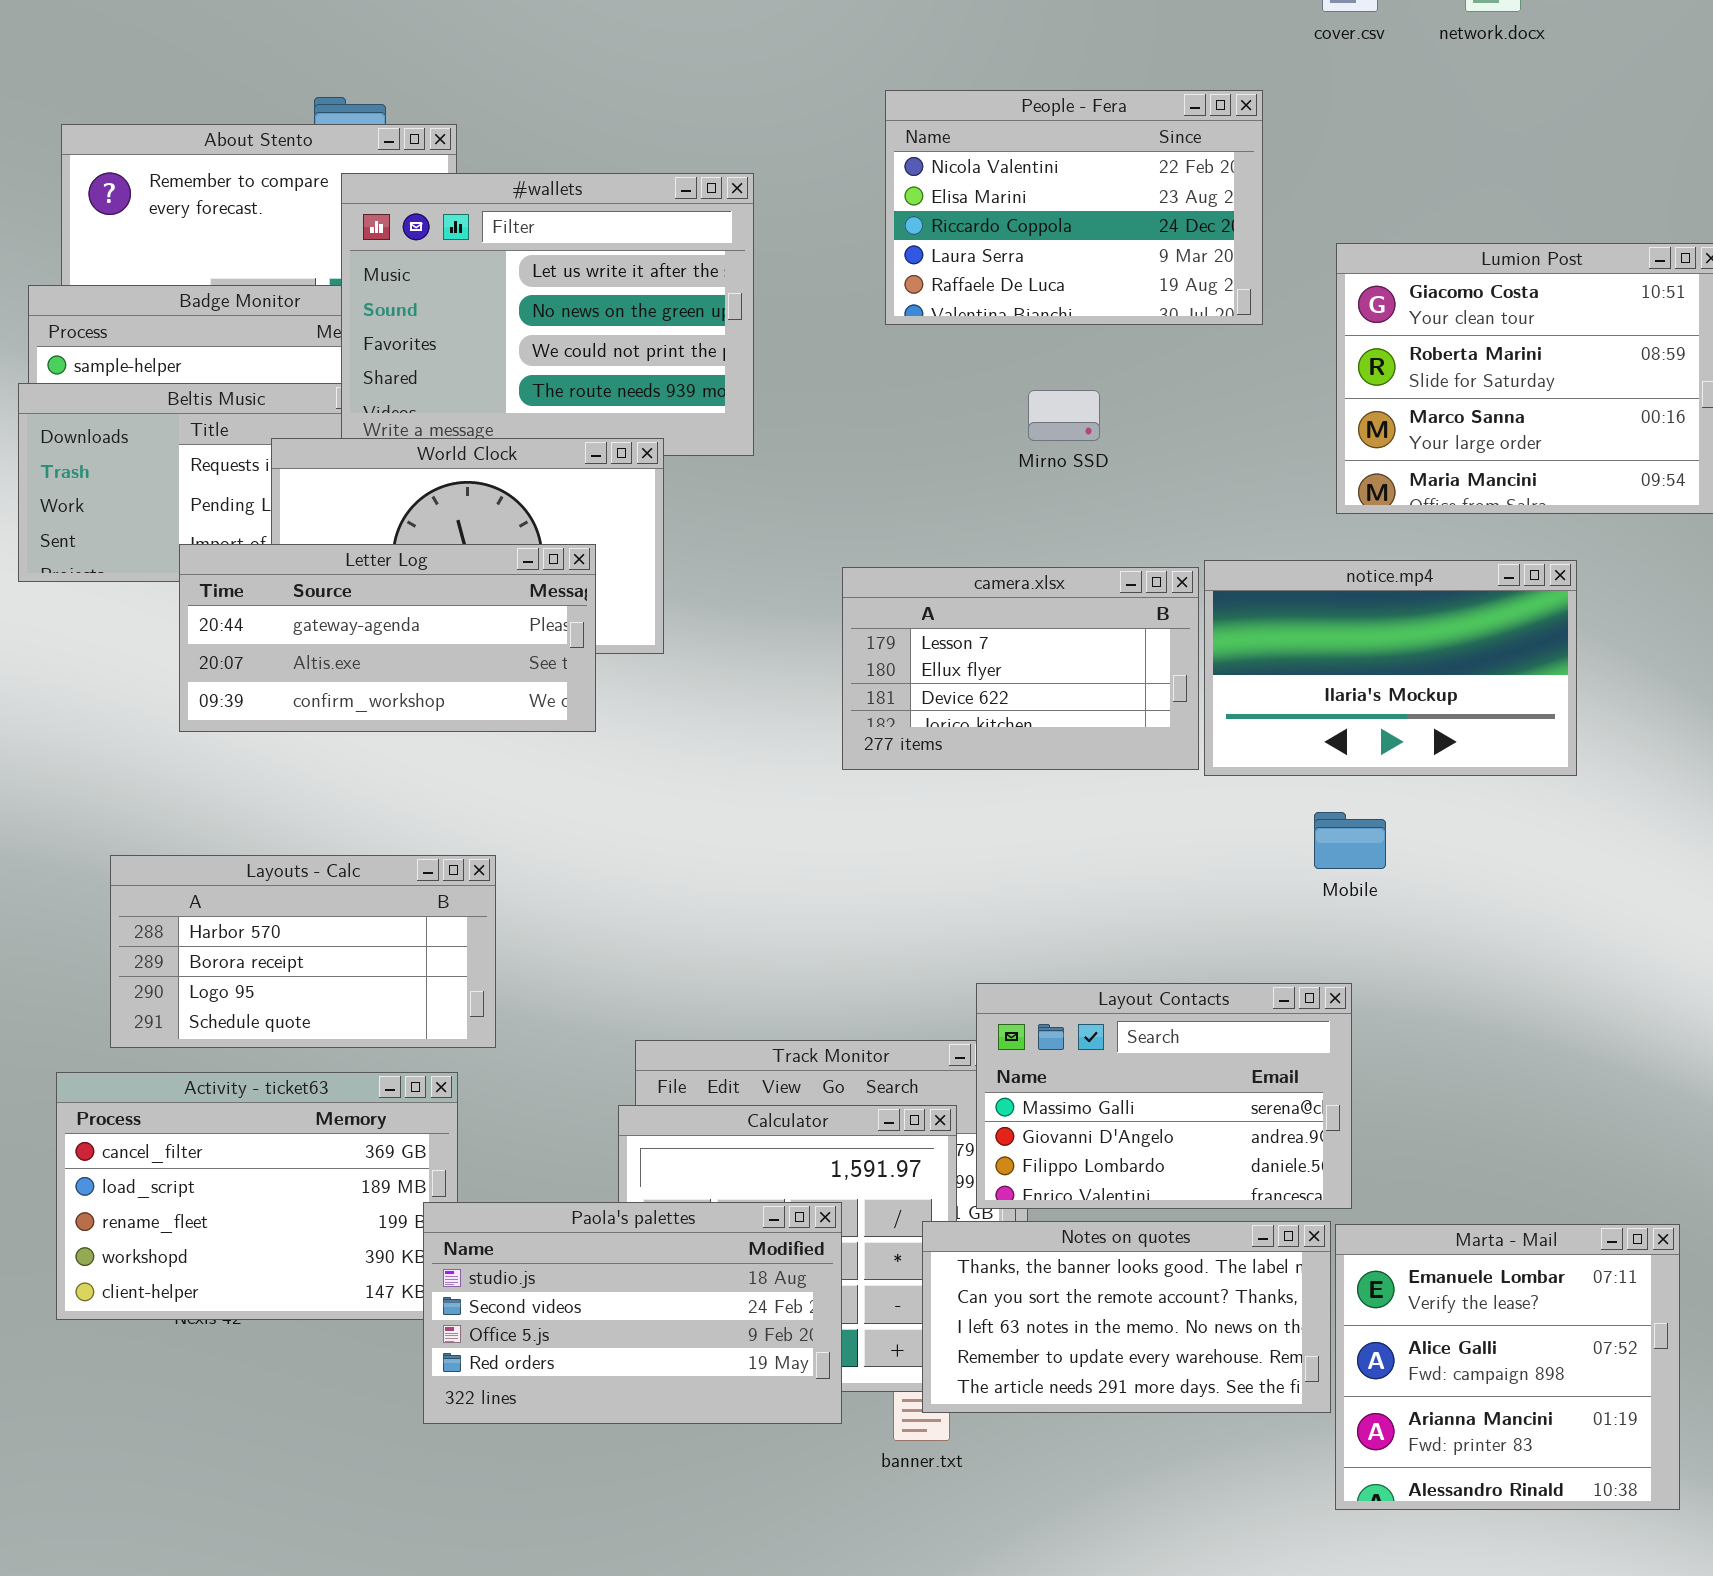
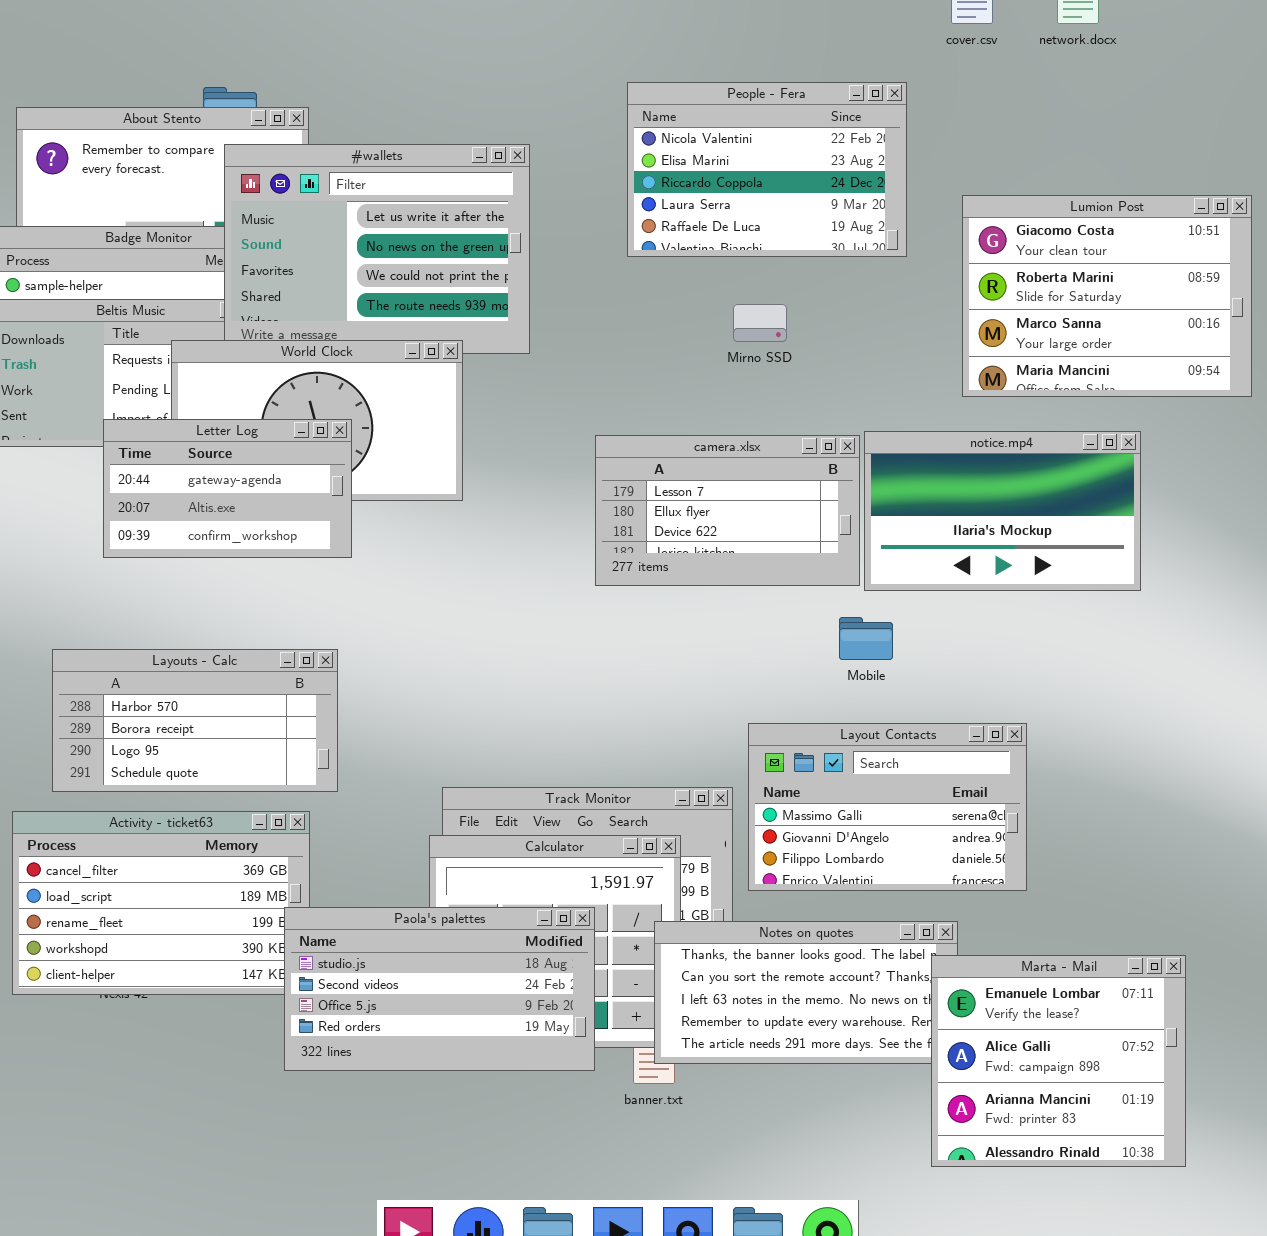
Letter Log: [179,544,596,732] -> [103,419,352,558], resized
Mobile: [1314,812,1386,869] -> [839,617,893,660], moved
Layout Contacts: [976,983,1352,1209] -> [748,723,1027,891], moved
Marta - Mail: [1335,1224,1680,1510] -> [931,955,1186,1167], moved

